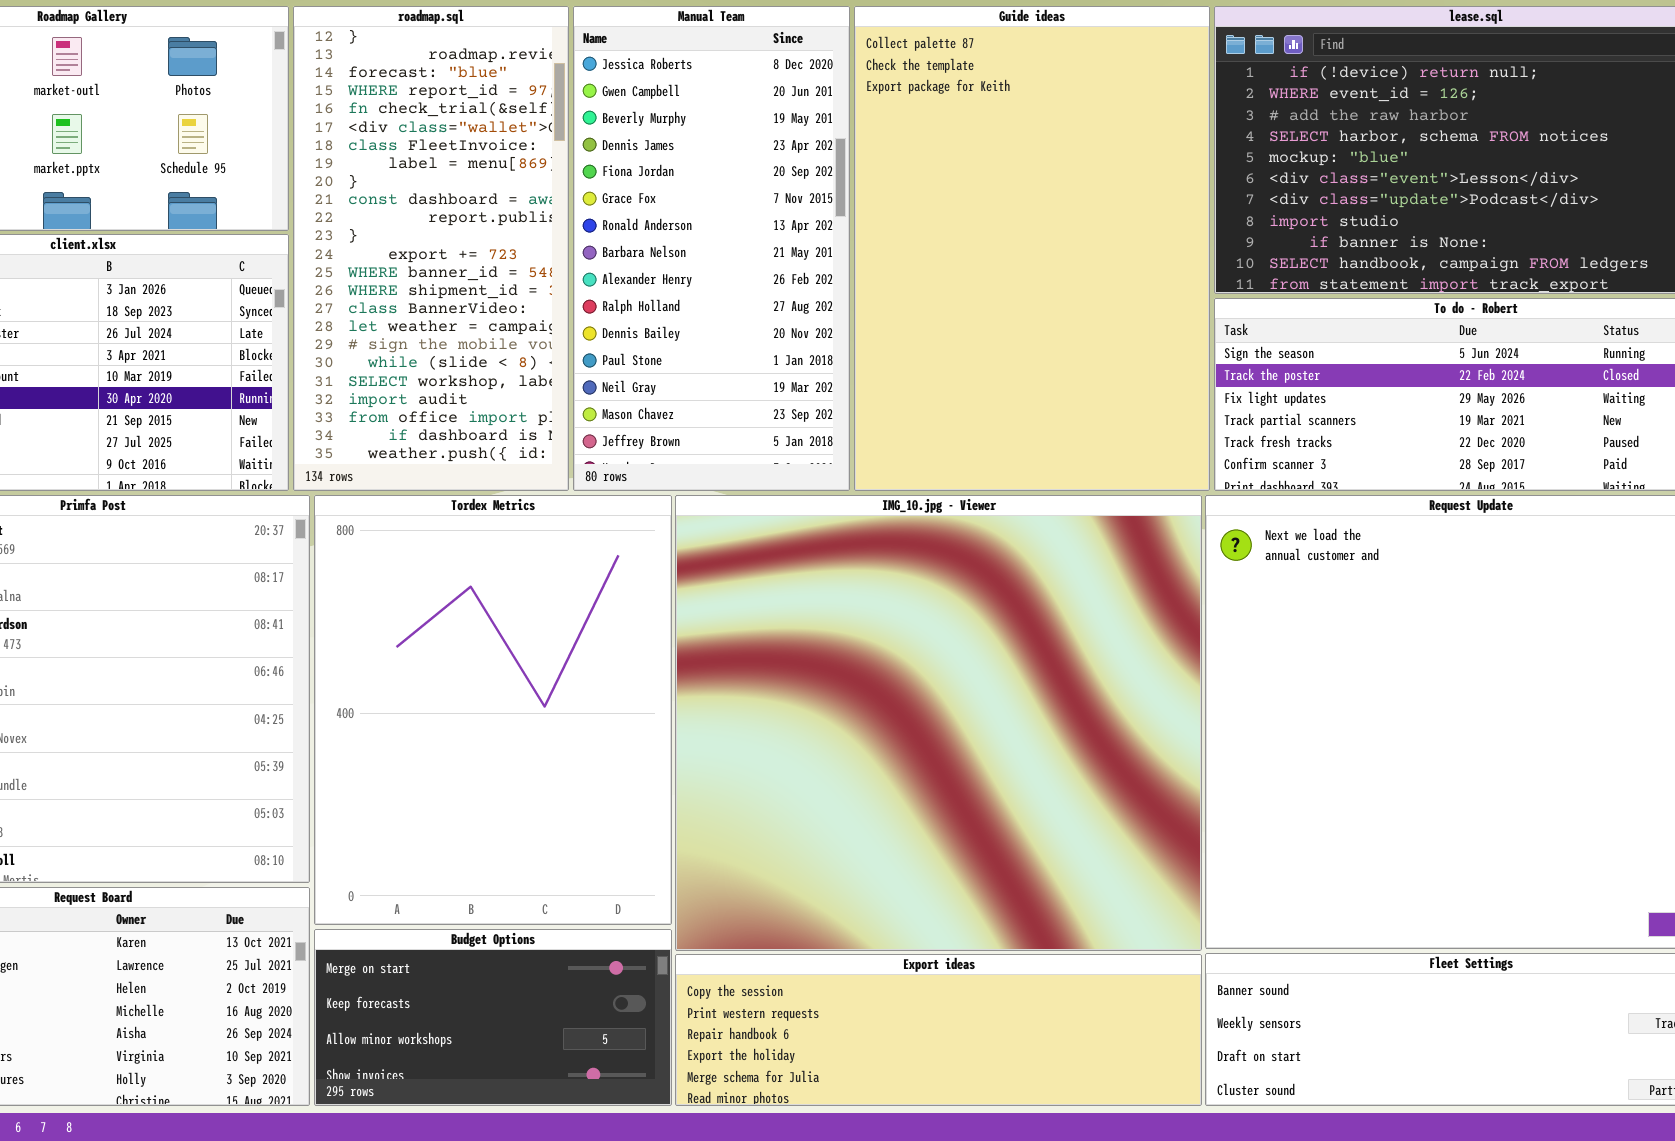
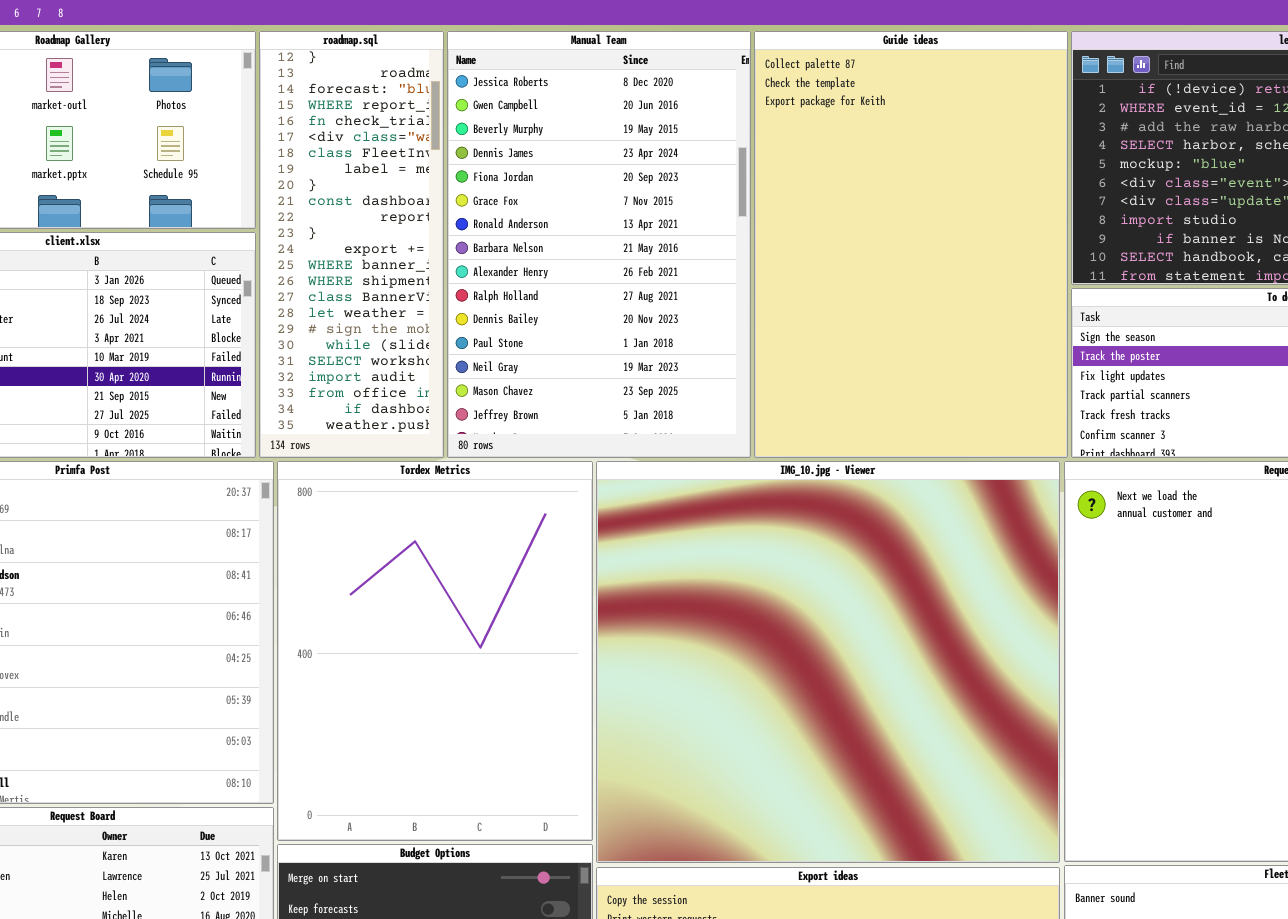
roadmap.sql: [293,6,569,491] -> [259,31,444,458], resized
Manual Team: [573,6,850,491] -> [447,31,751,458], resized

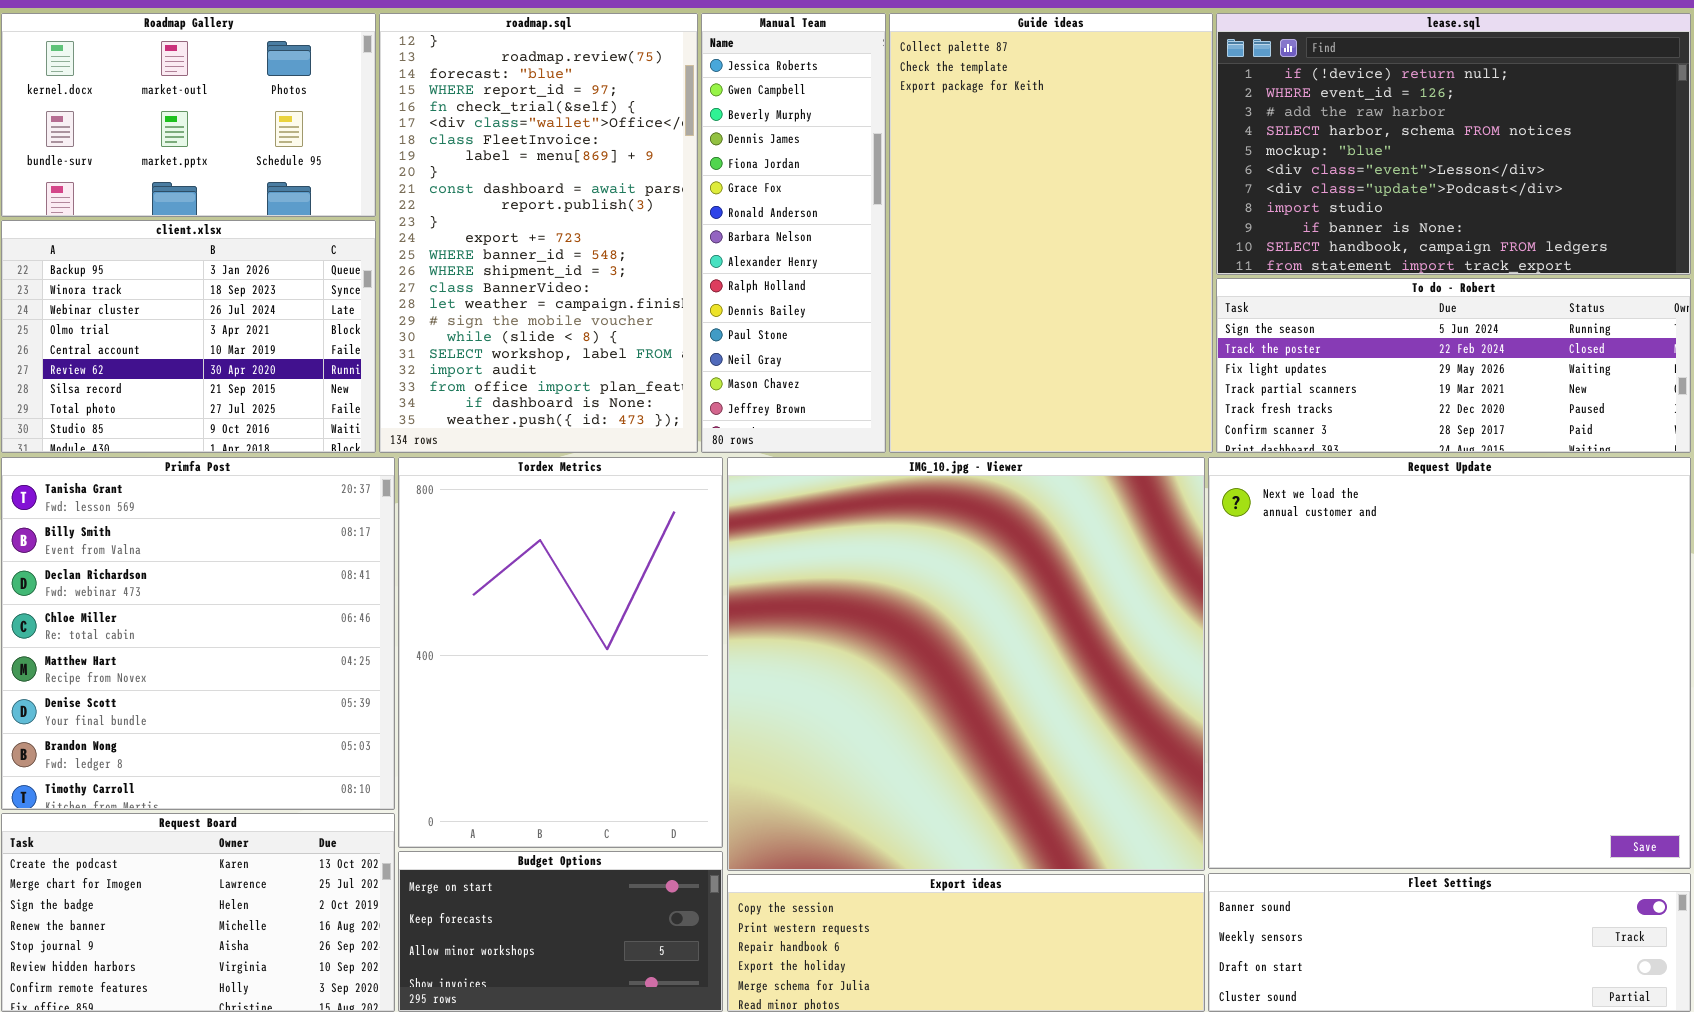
roadmap.sql: [259,31,444,458] -> [379,13,698,453], resized
Manual Team: [447,31,751,458] -> [701,13,886,453], resized

